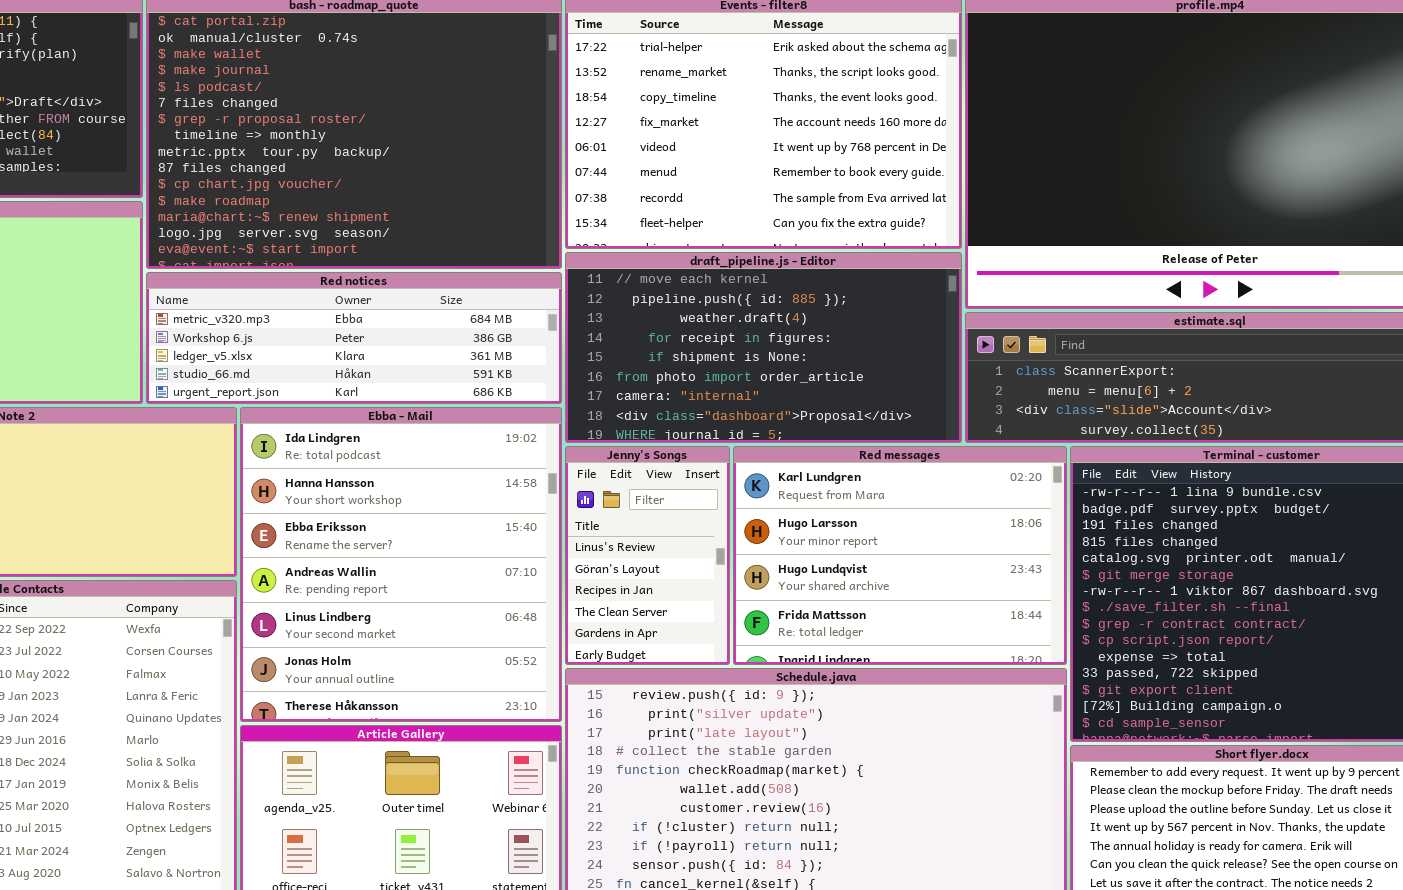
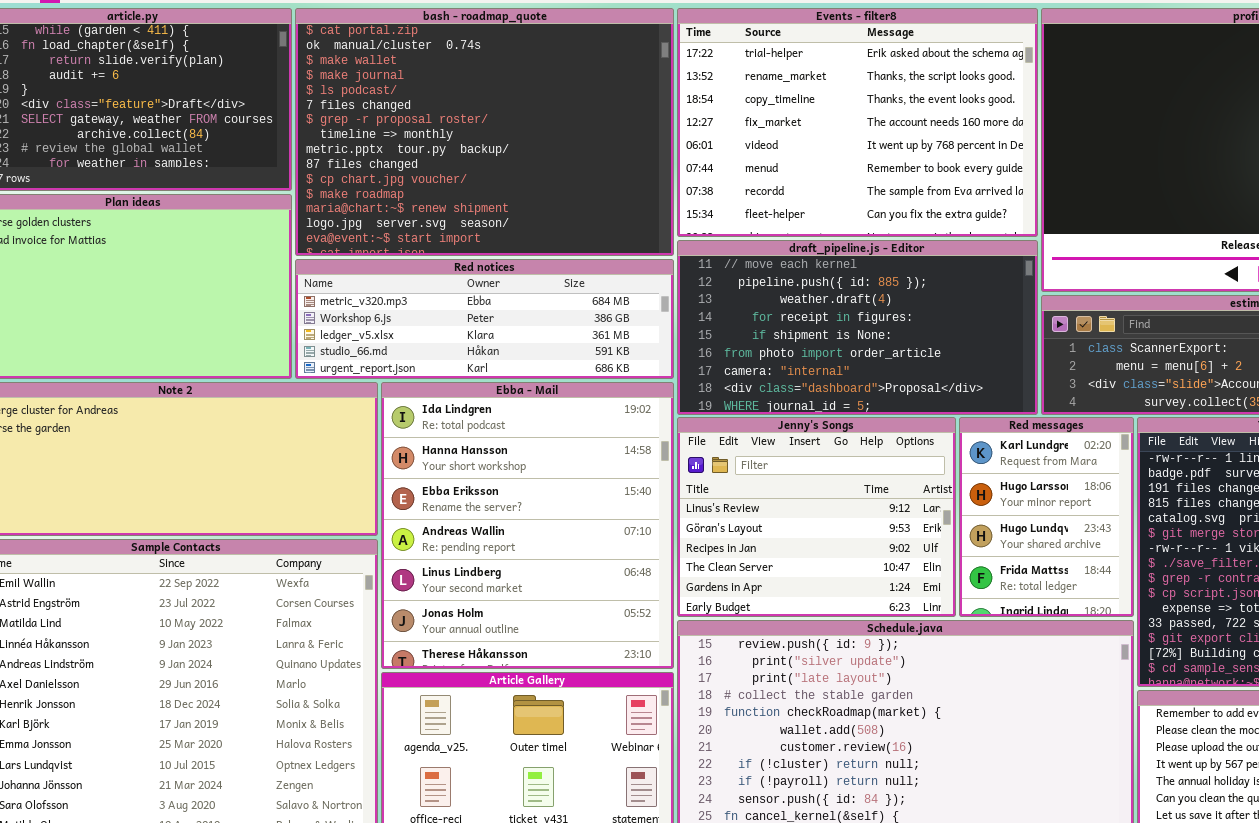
Jenny's Songs: [565,446,730,665] -> [677,417,956,617], resized
Red messages: [733,446,1067,665] -> [959,417,1134,617], resized

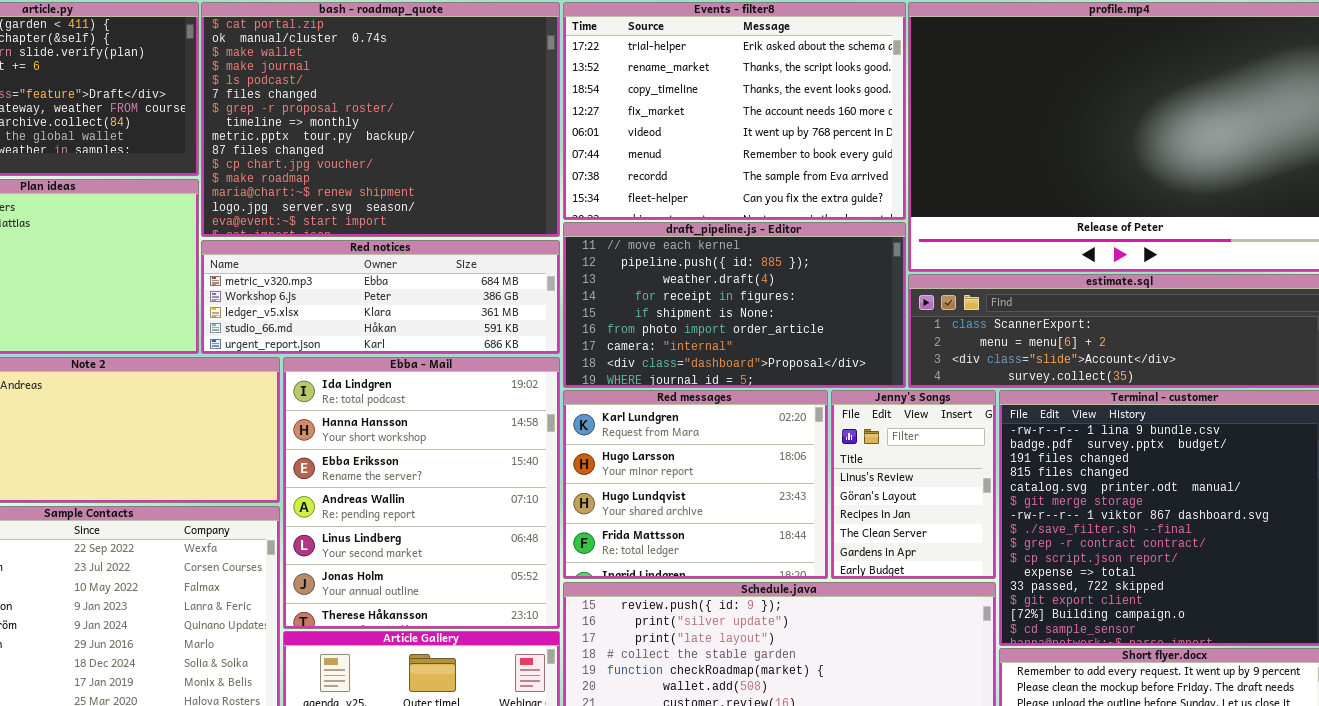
Jenny's Songs: [677,417,956,617] -> [831,390,996,579], moved, resized
Red messages: [959,417,1134,617] -> [563,390,828,579], moved, resized

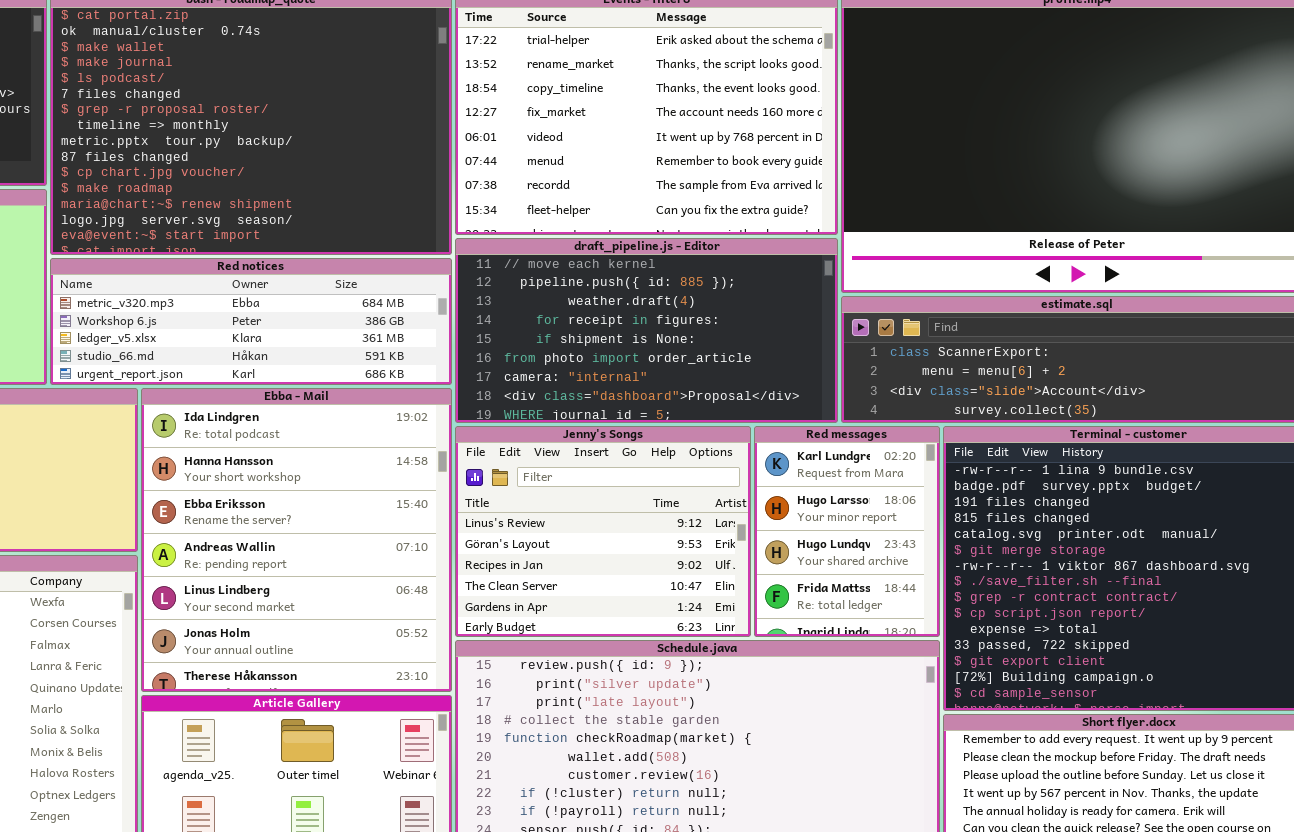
Red messages: [563,390,828,579] -> [754,426,940,637], moved, resized
Jenny's Songs: [831,390,996,579] -> [455,426,751,637], moved, resized

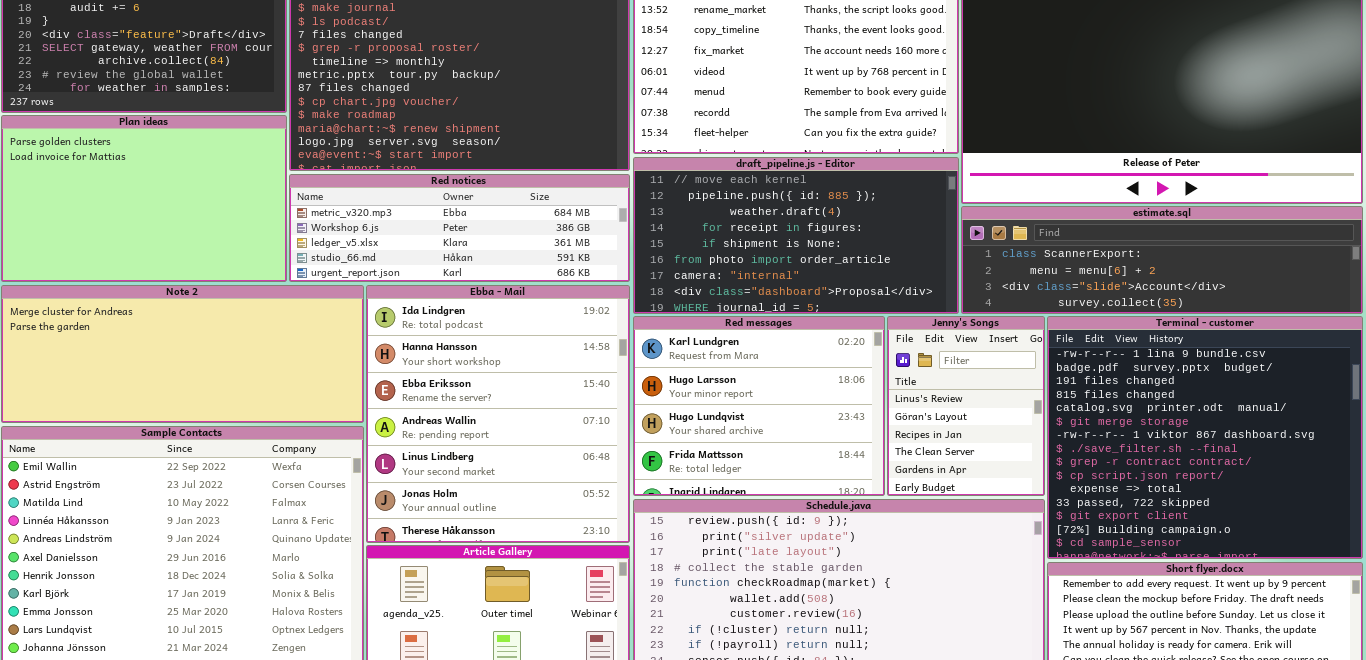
Jenny's Songs: [455,426,751,637] -> [887,316,1045,496], moved, resized
Red messages: [754,426,940,637] -> [633,316,885,496], moved, resized

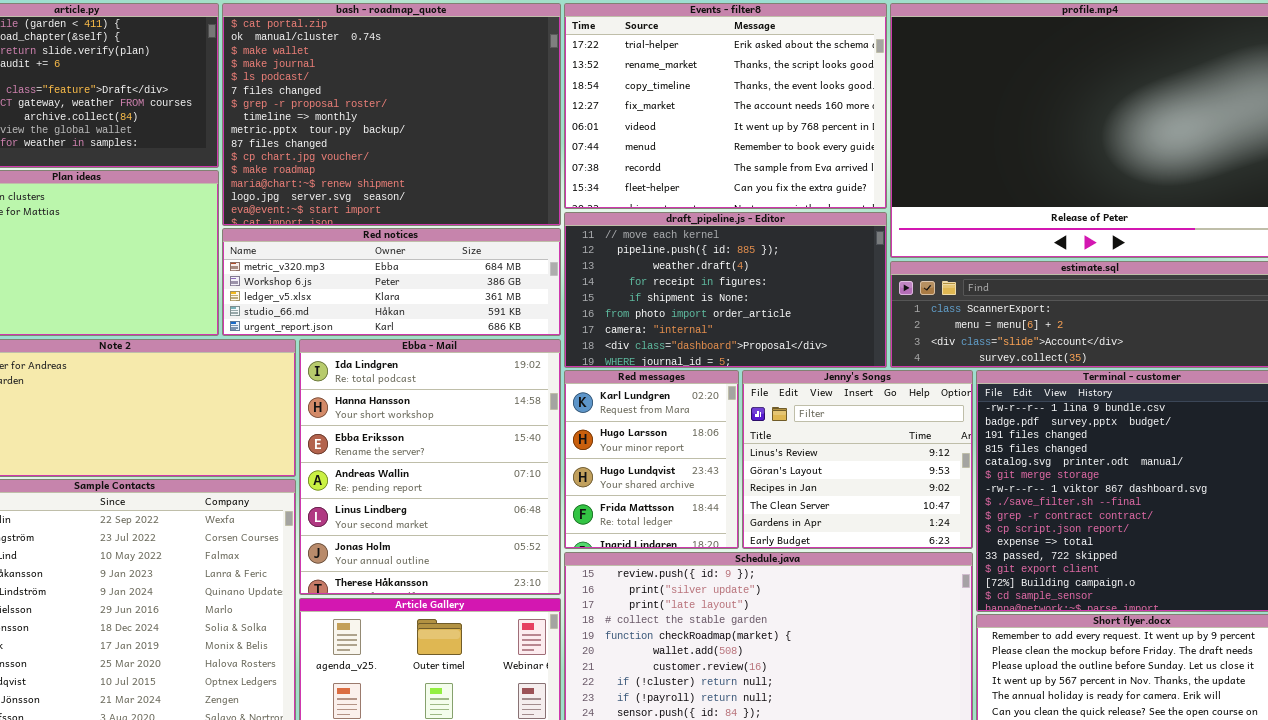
Red messages: [633,316,885,496] -> [564,370,739,549], resized
Jenny's Songs: [887,316,1045,496] -> [742,370,973,549], resized

